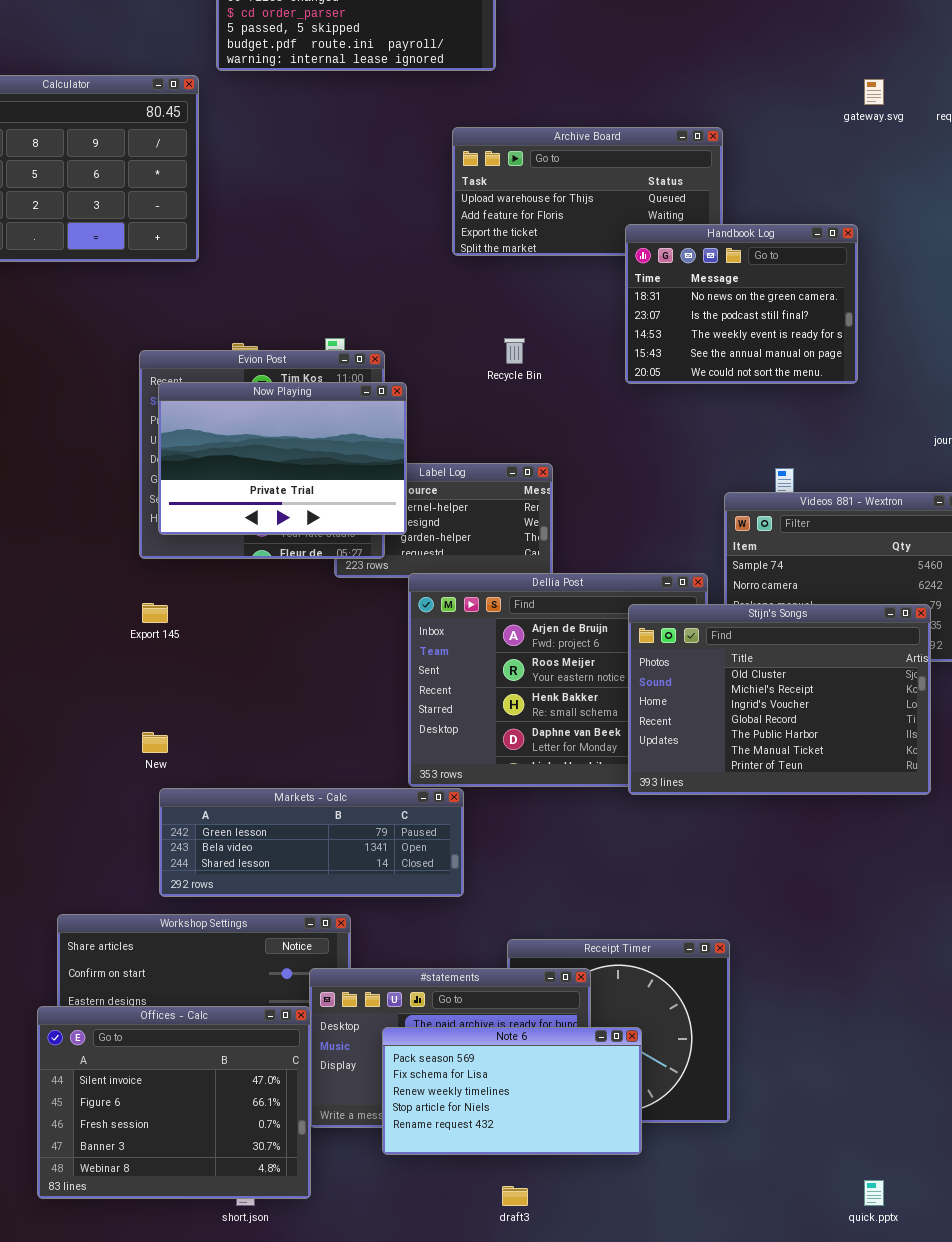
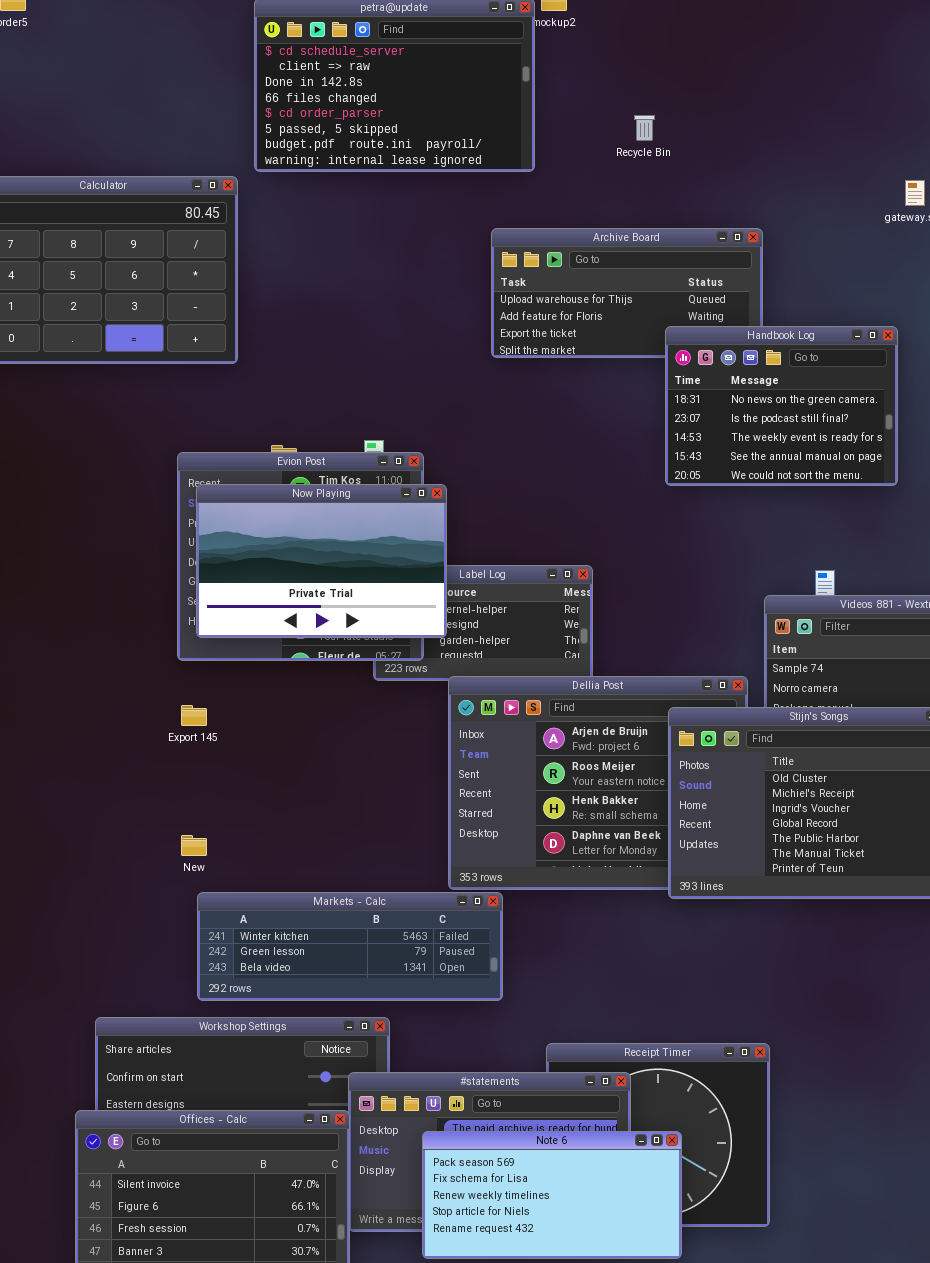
Recycle Bin: [504,338,525,364] -> [634,115,655,141], moved
Markets - Calc: [159,788,464,897] -> [197,892,503,1001], scrolled up 1 row

